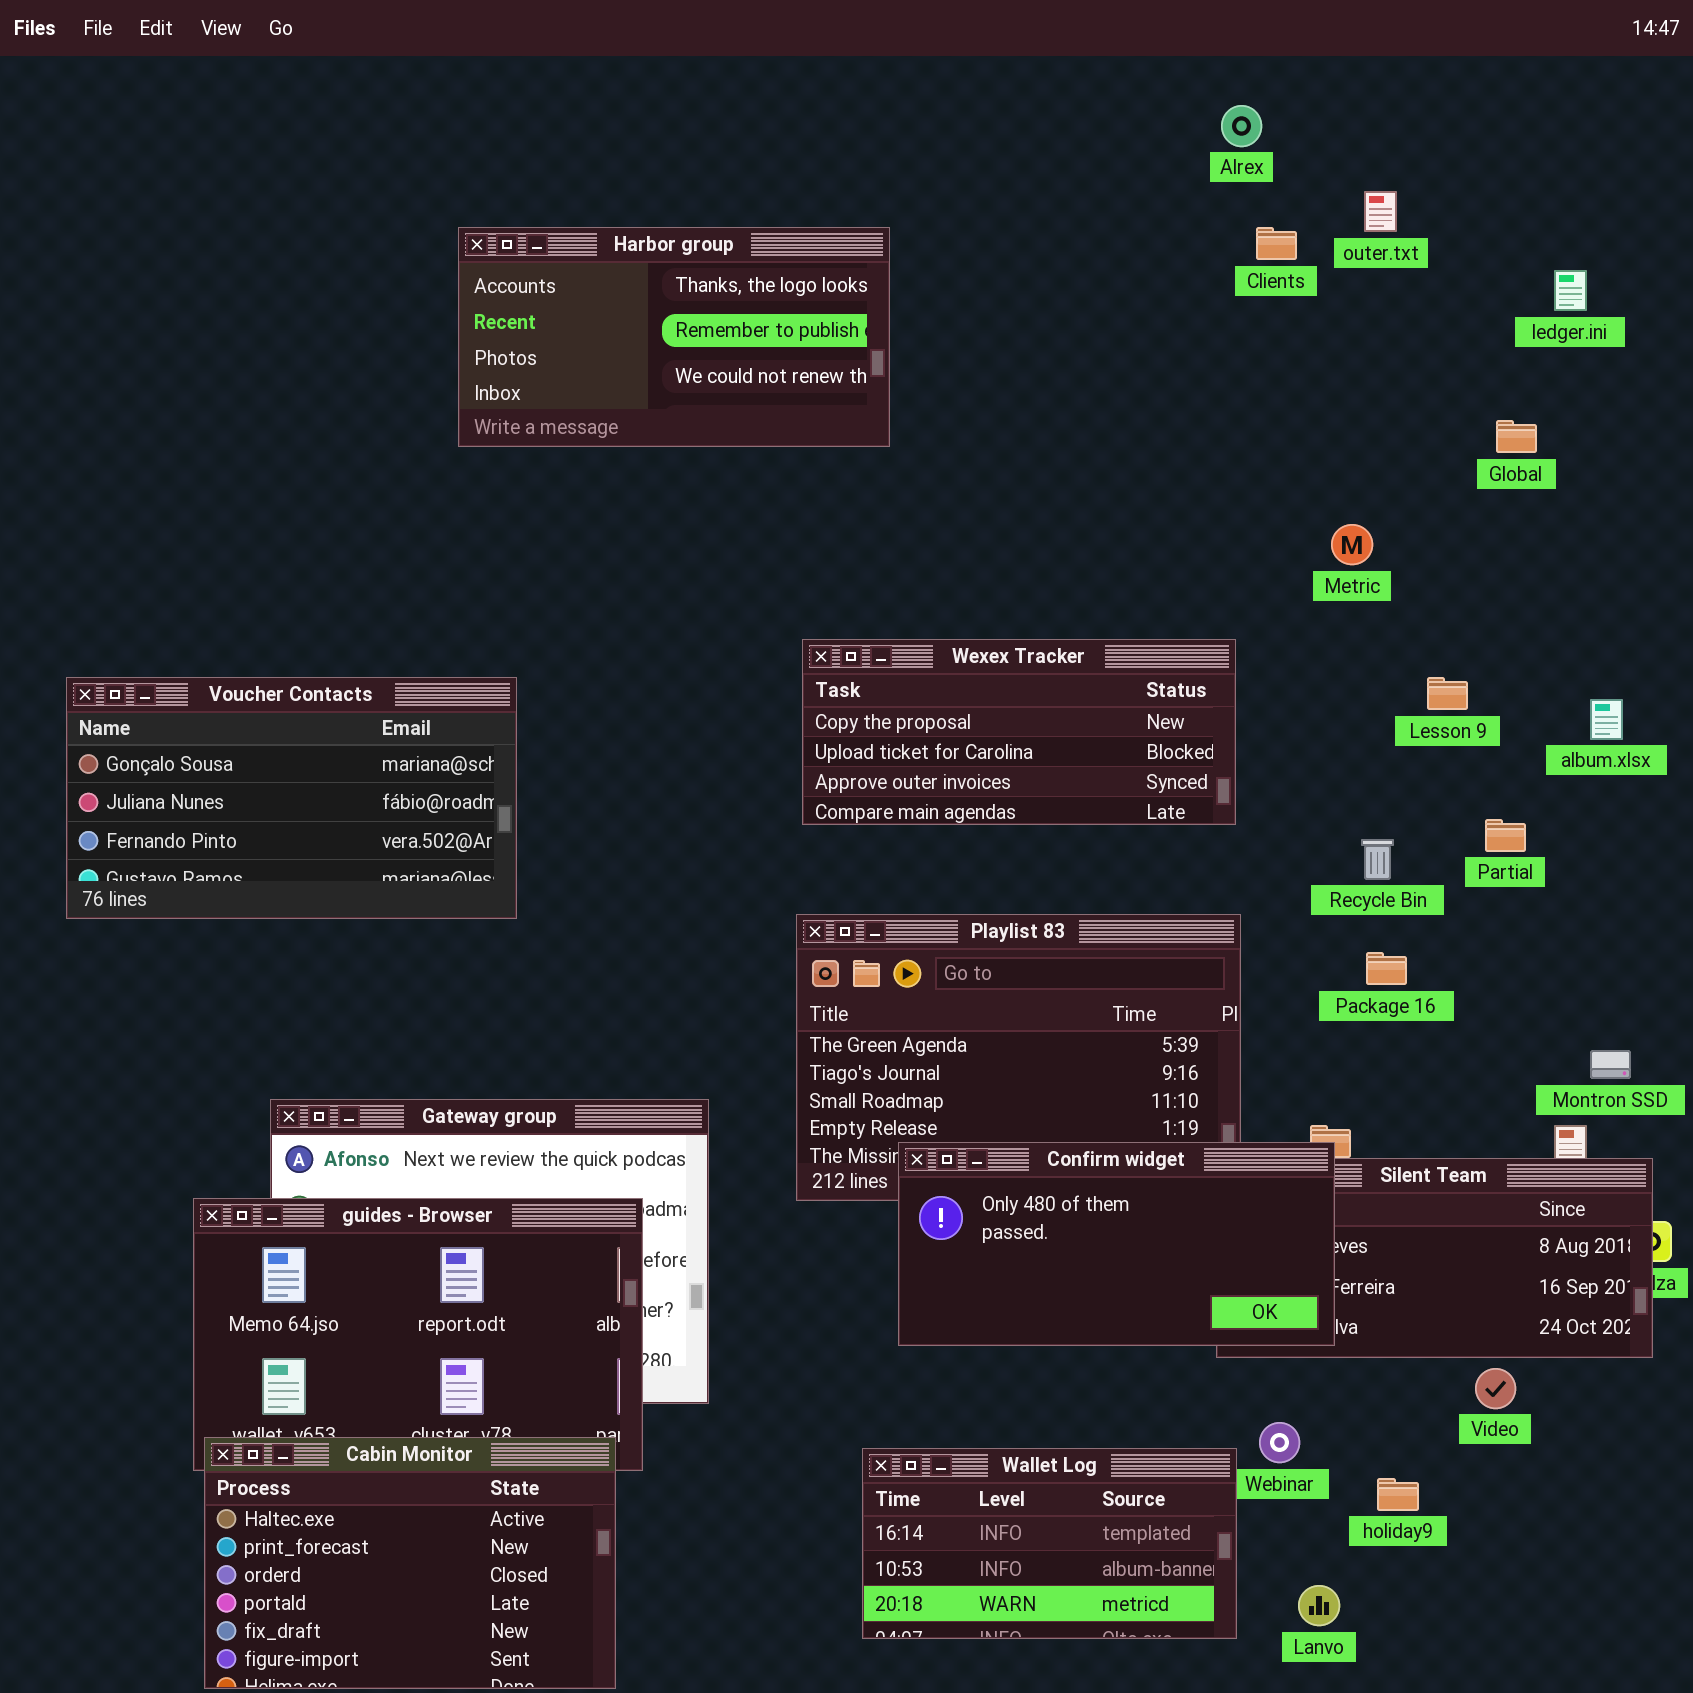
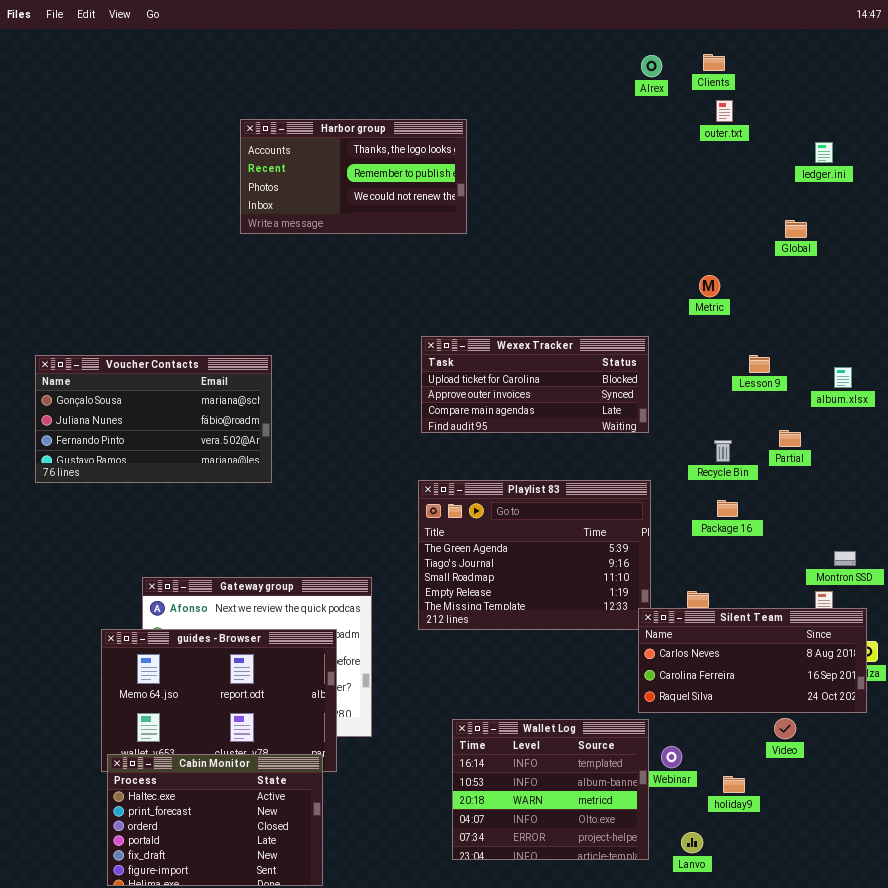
Clients: [1256,227,1297,260] -> [703,54,725,71], moved
Wexex Tracker: [802,639,1236,825] -> [421,336,649,433], scrolled down 1 row
Confirm widget: [898,1142,1335,1346] -> none, closed
Wallet Log: [862,1448,1237,1639] -> [452,719,649,860], resized

